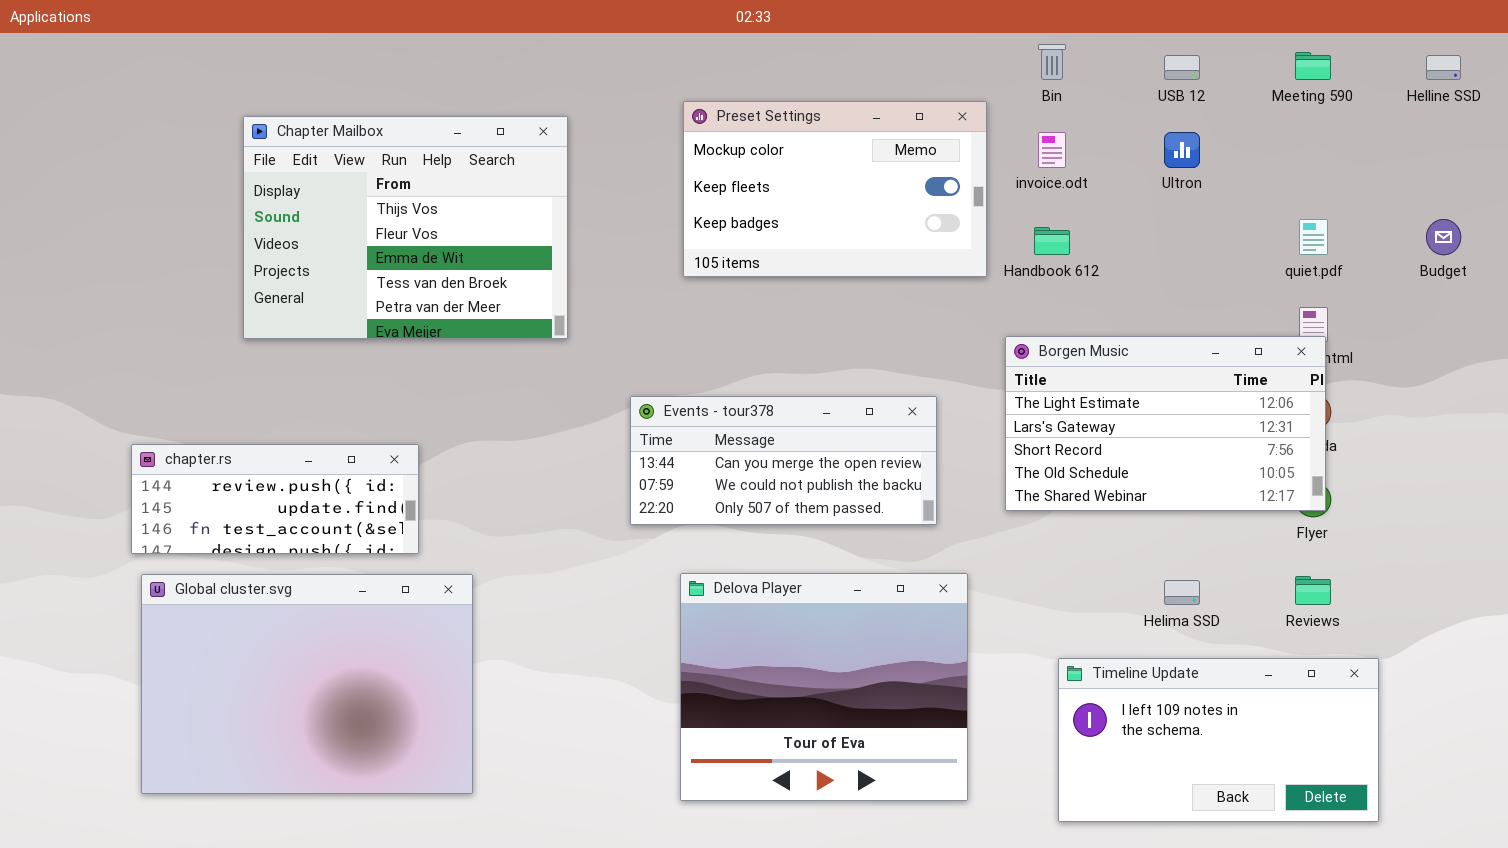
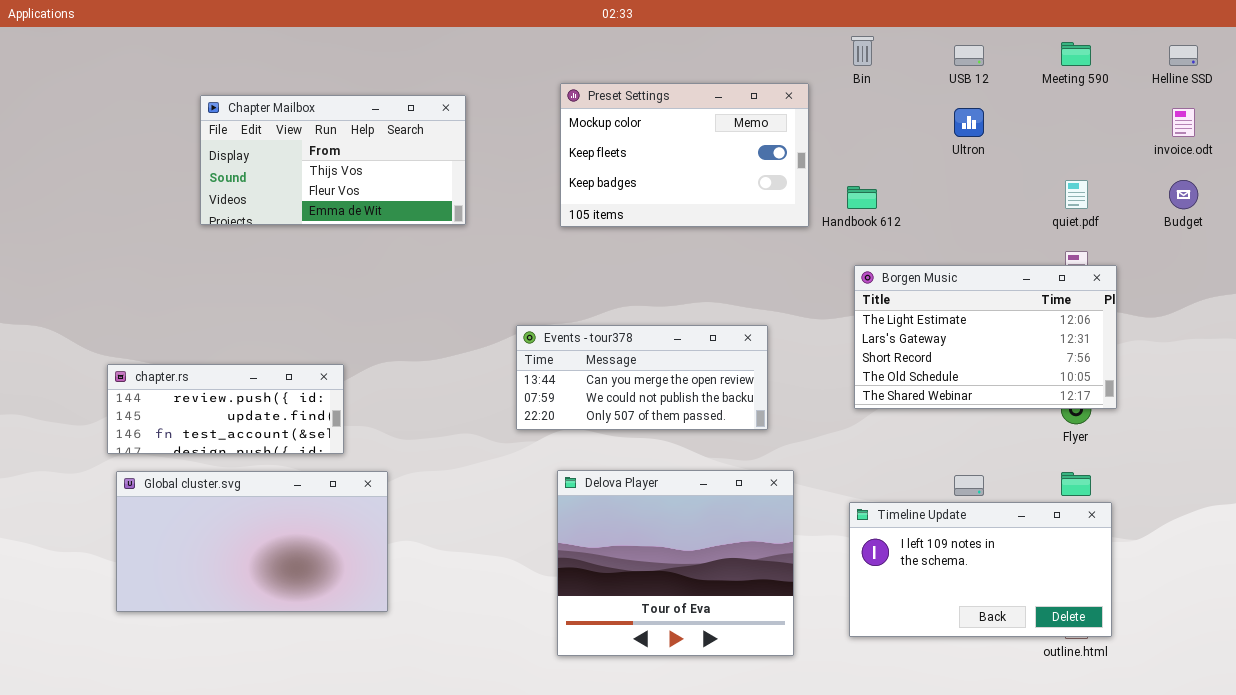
Chapter Mailbox: [243,116,568,339] -> [200,95,466,225], resized
invoice.odt: [1038,132,1066,168] -> [1172,108,1195,137], moved
Borgen Music: [1005,336,1326,511] -> [854,265,1117,409], moved
Global cluster.svg: [141,574,473,794] -> [116,471,388,612], resized
Timeline Update: [1058,658,1379,822] -> [849,502,1112,637], moved

